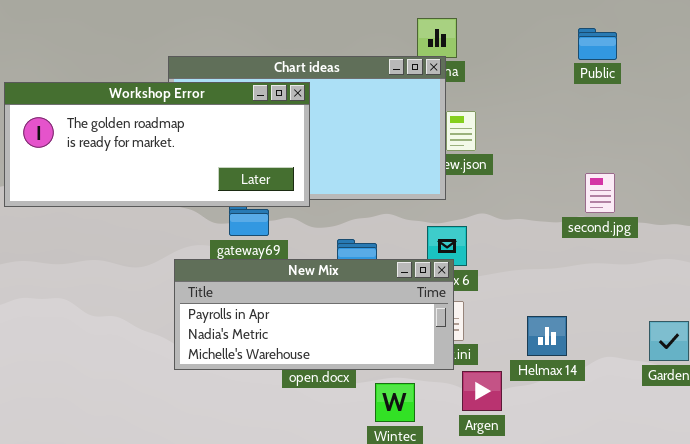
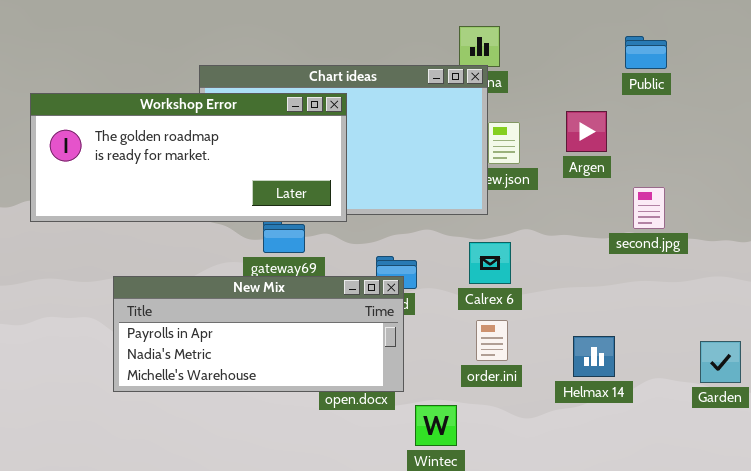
New Mix: [174,259,454,370] -> [113,276,404,392], moved
Argen: [462,371,502,411] -> [566,111,607,152], moved

